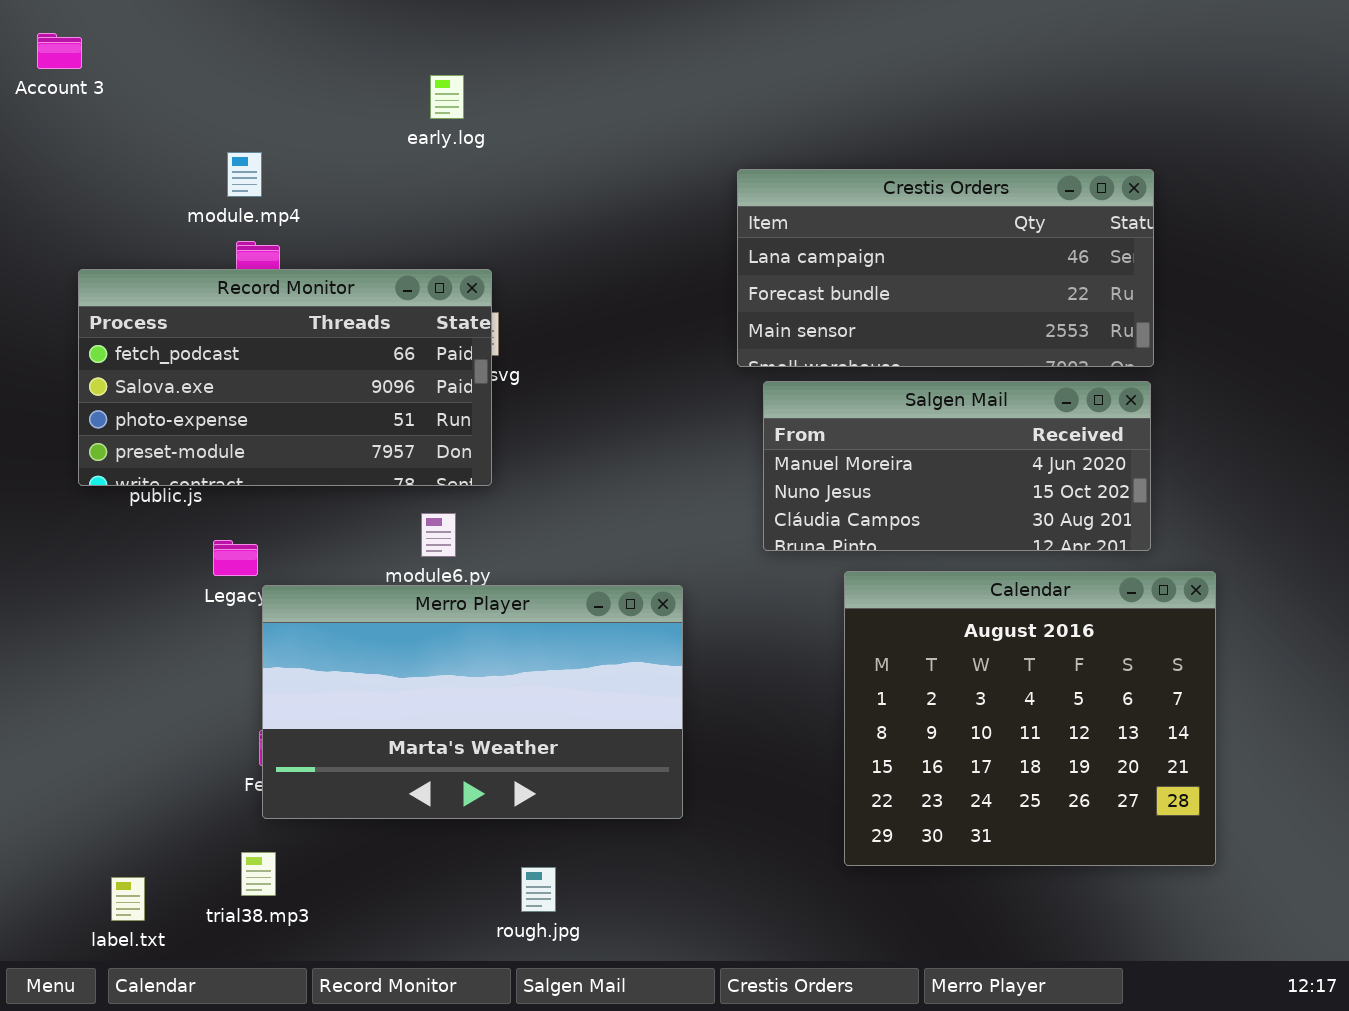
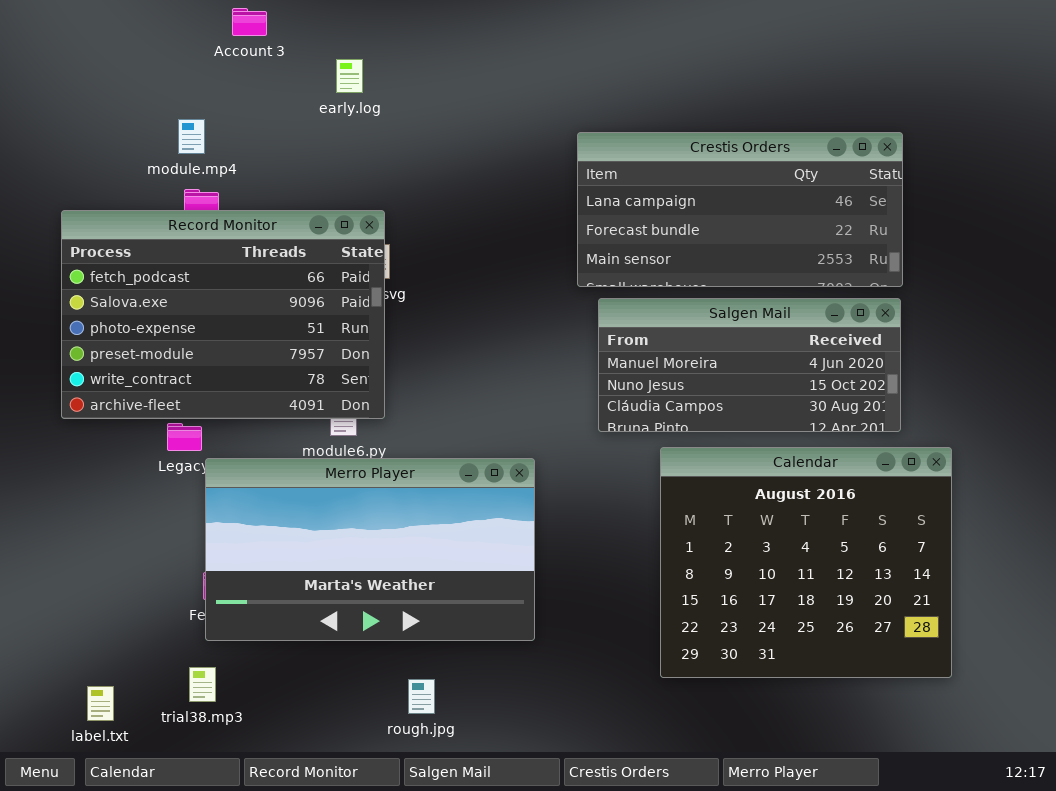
Account 3: [37,33,82,69] -> [232,8,267,36], moved
Record Monitor: [78,269,492,486] -> [61,210,385,419], resized

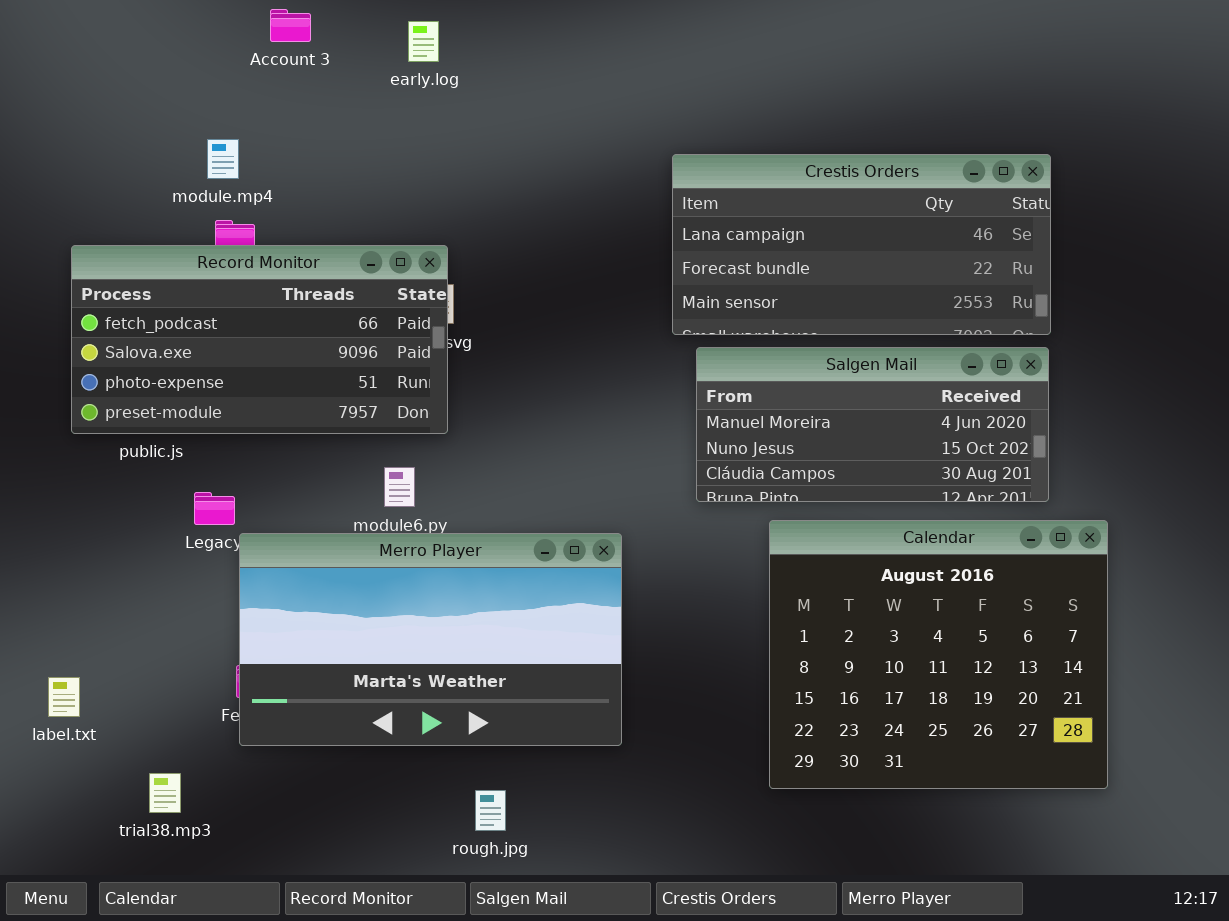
early.log: [336,59,363,93] -> [408,21,439,62], moved
Record Monitor: [61,210,385,419] -> [71,245,448,434], resized
trial38.mp3: [189,667,216,702] -> [149,773,181,813], moved
label.txt: [87,686,114,721] -> [48,677,80,717], moved

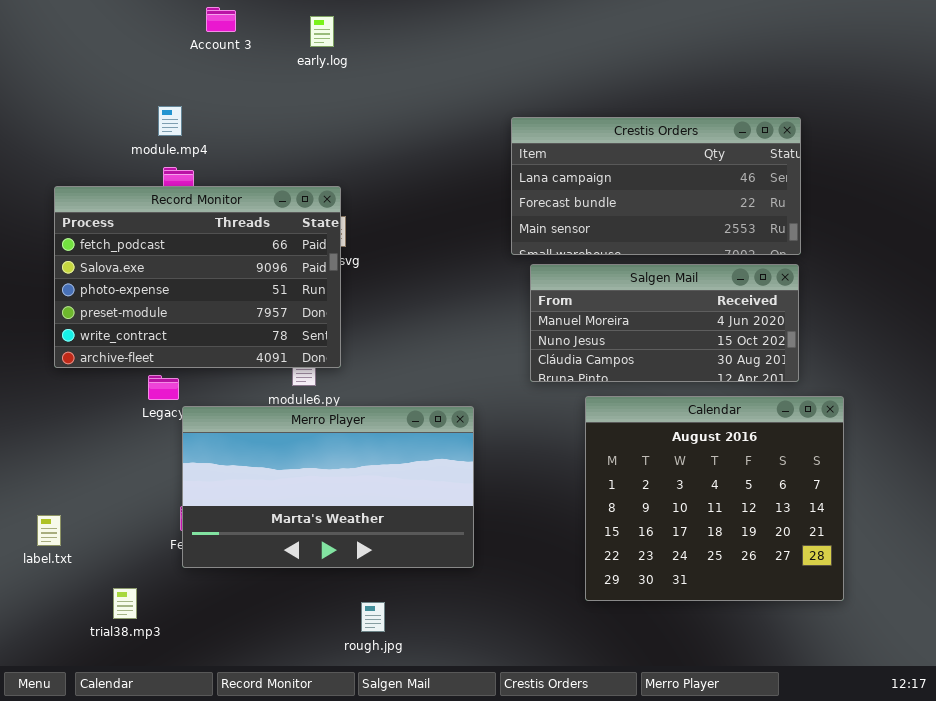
Record Monitor: [71,245,448,434] -> [54,186,341,368], resized

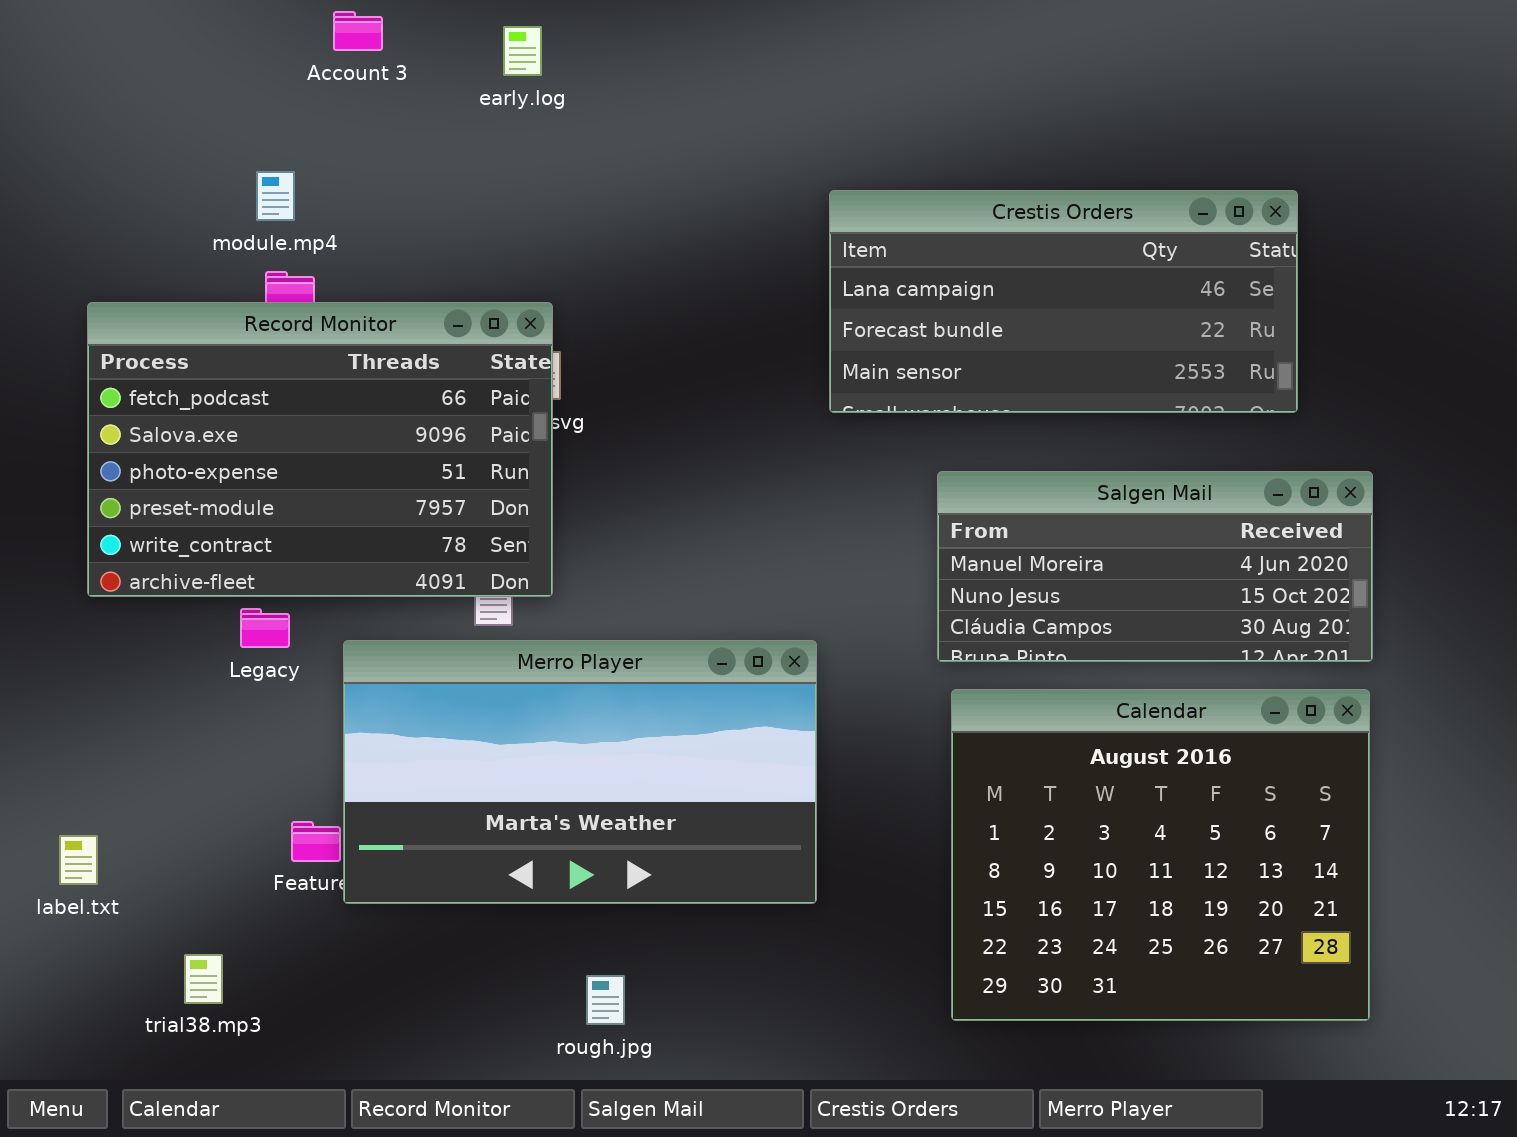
Salgen Mail: [530,264,799,382] -> [937,471,1373,662], moved
Calendar: [585,396,844,601] -> [951,689,1370,1021], moved
Merro Player: [182,406,474,568] -> [343,640,817,904], moved

